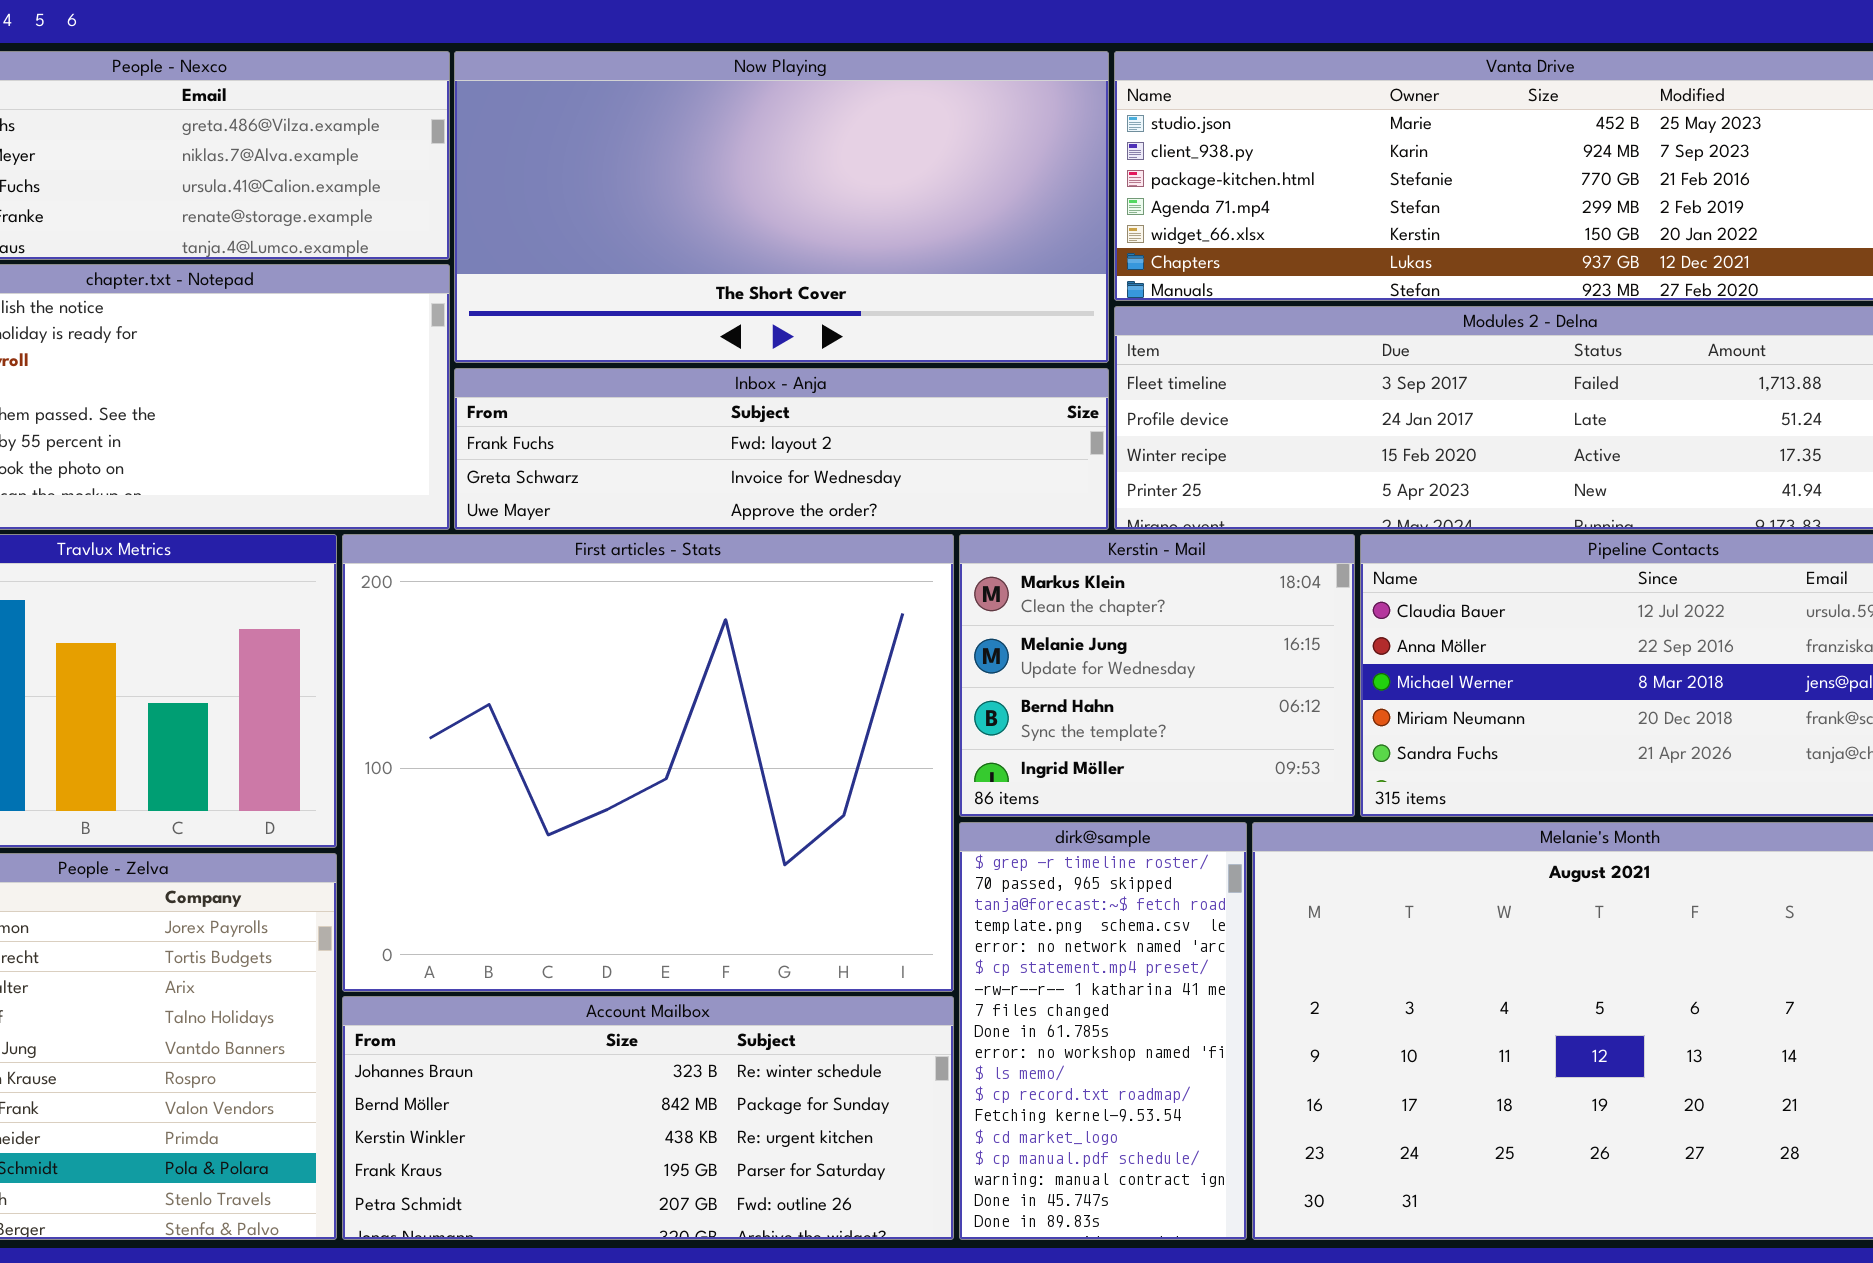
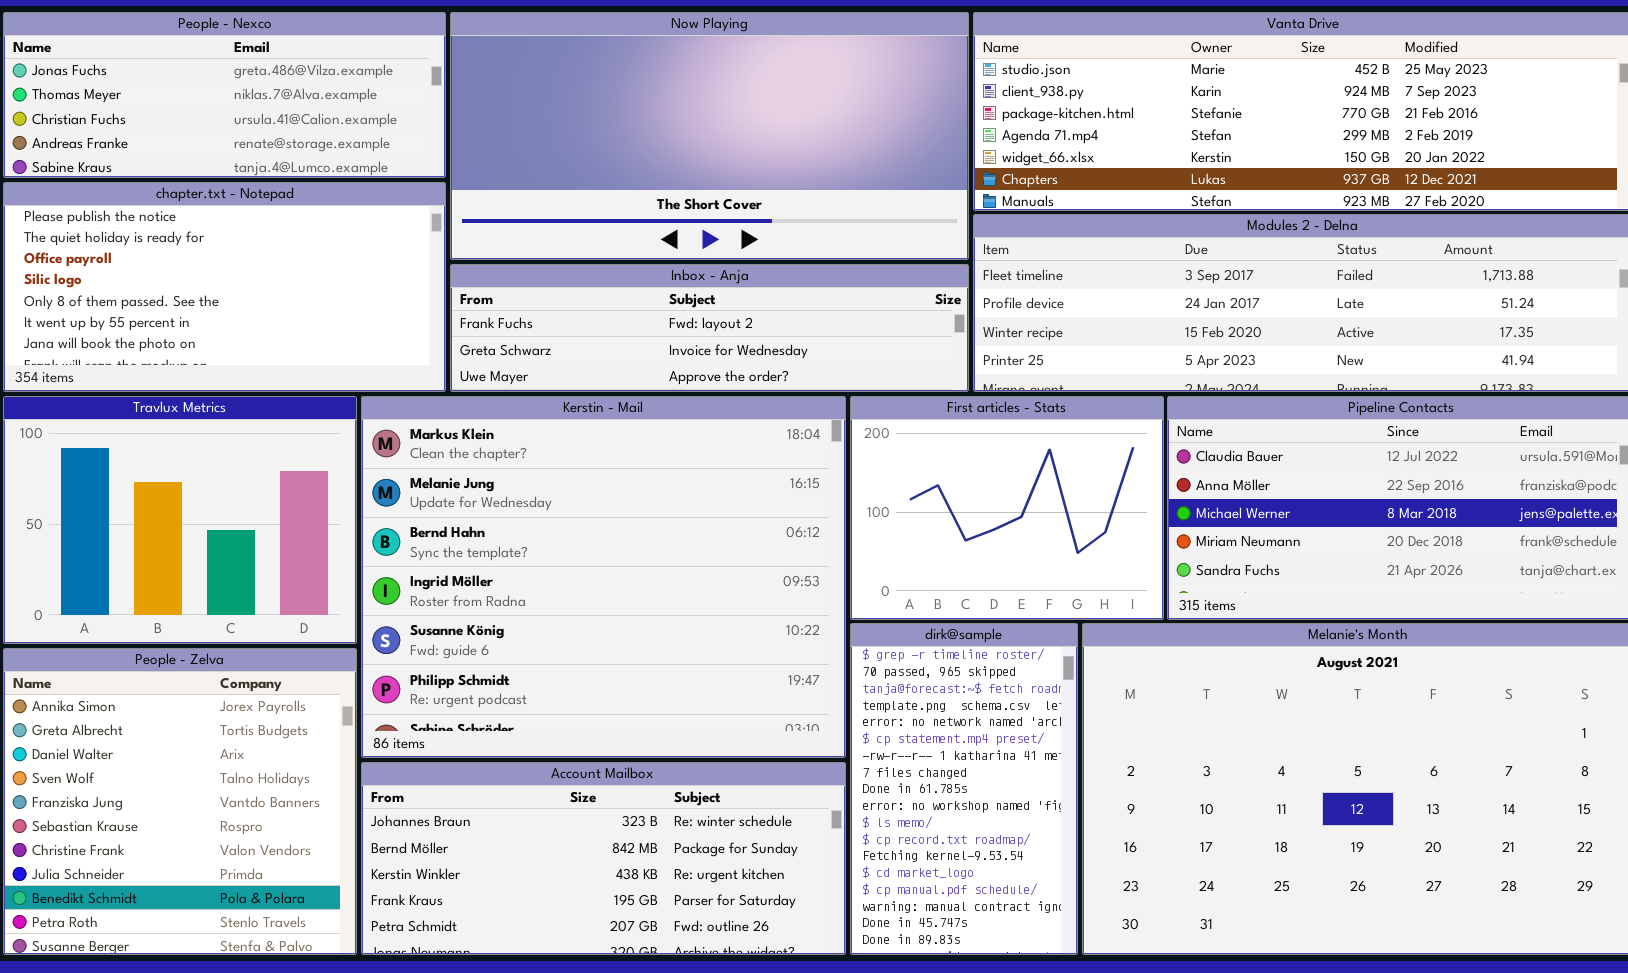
First articles - Stats: [342,534,954,992] -> [850,396,1164,620], moved, resized
Kerstin - Mail: [959,534,1355,817] -> [361,396,846,758], moved, resized

